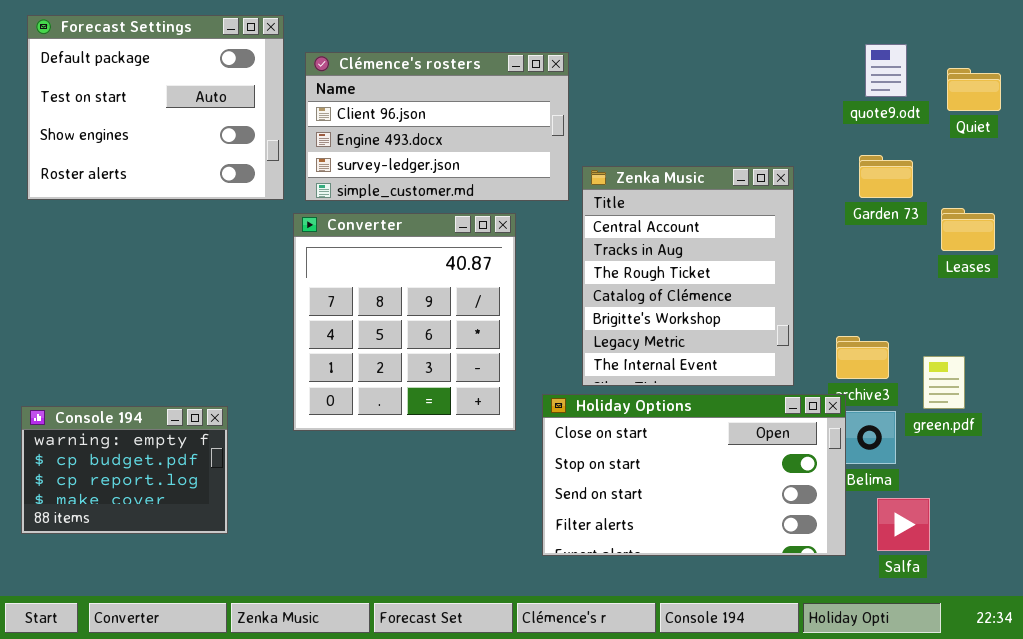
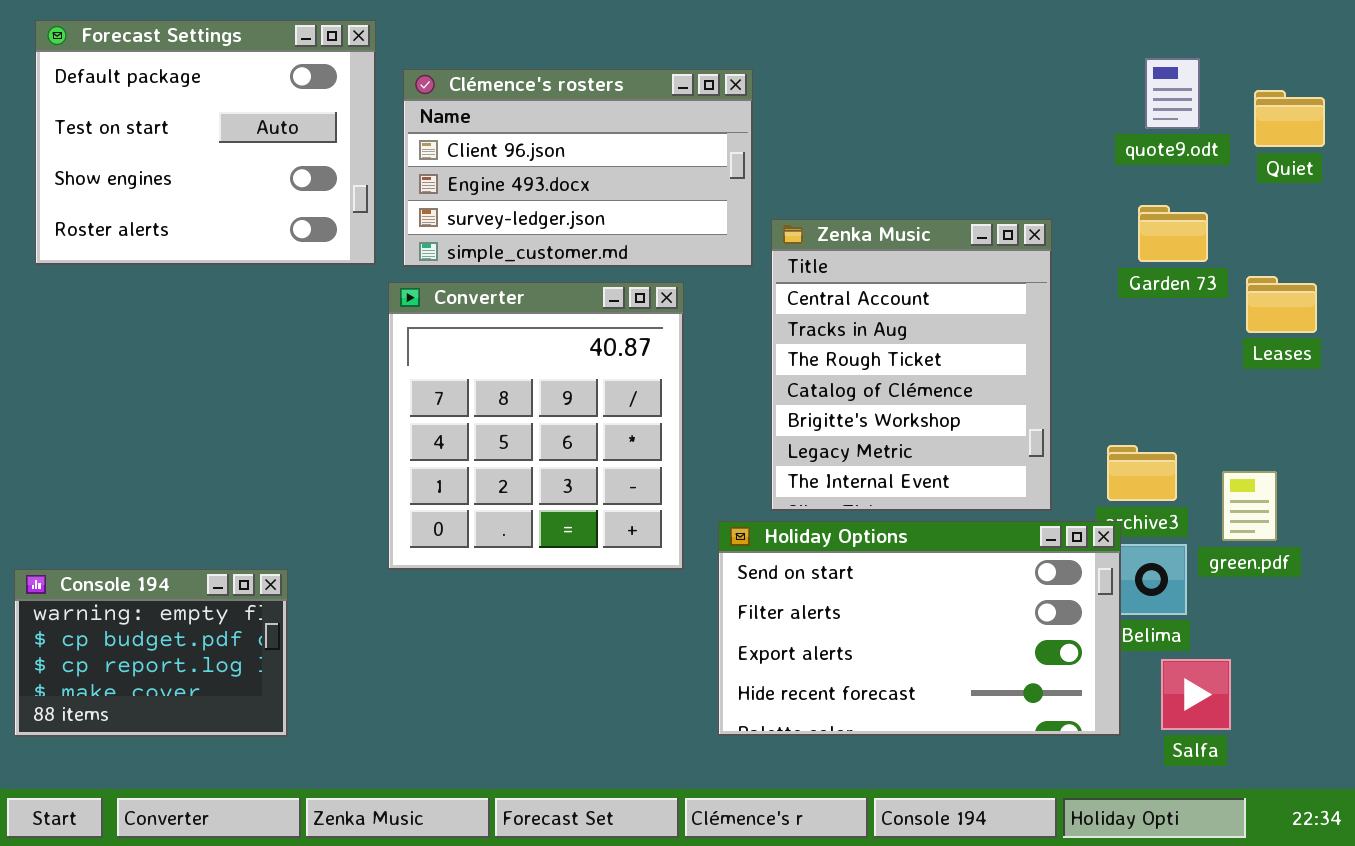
Holiday Options: [542,394,846,556] -> [718,521,1121,736], scrolled down 2 rows
Console 194: [21,406,228,534] -> [14,569,288,737], moved

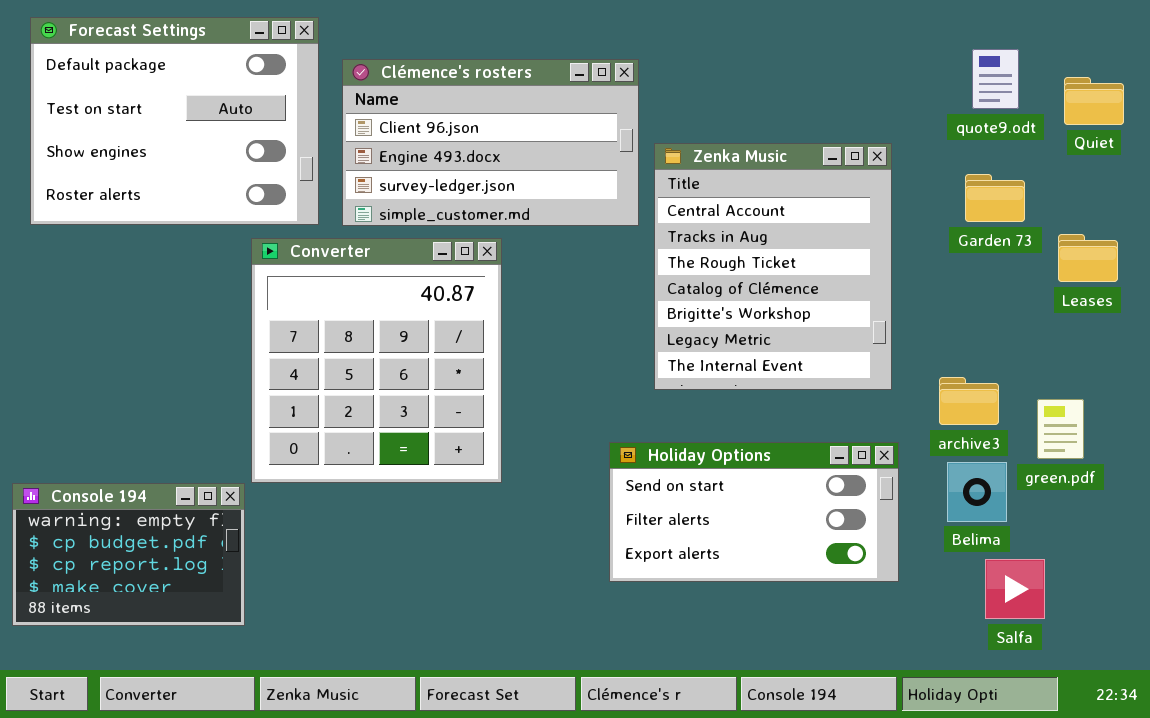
Zenka Music: [771,219,1052,511] -> [654,143,892,390], moved
Converter: [388,282,684,570] -> [251,238,502,483], moved
Holiday Options: [718,521,1121,736] -> [609,442,899,582], resized

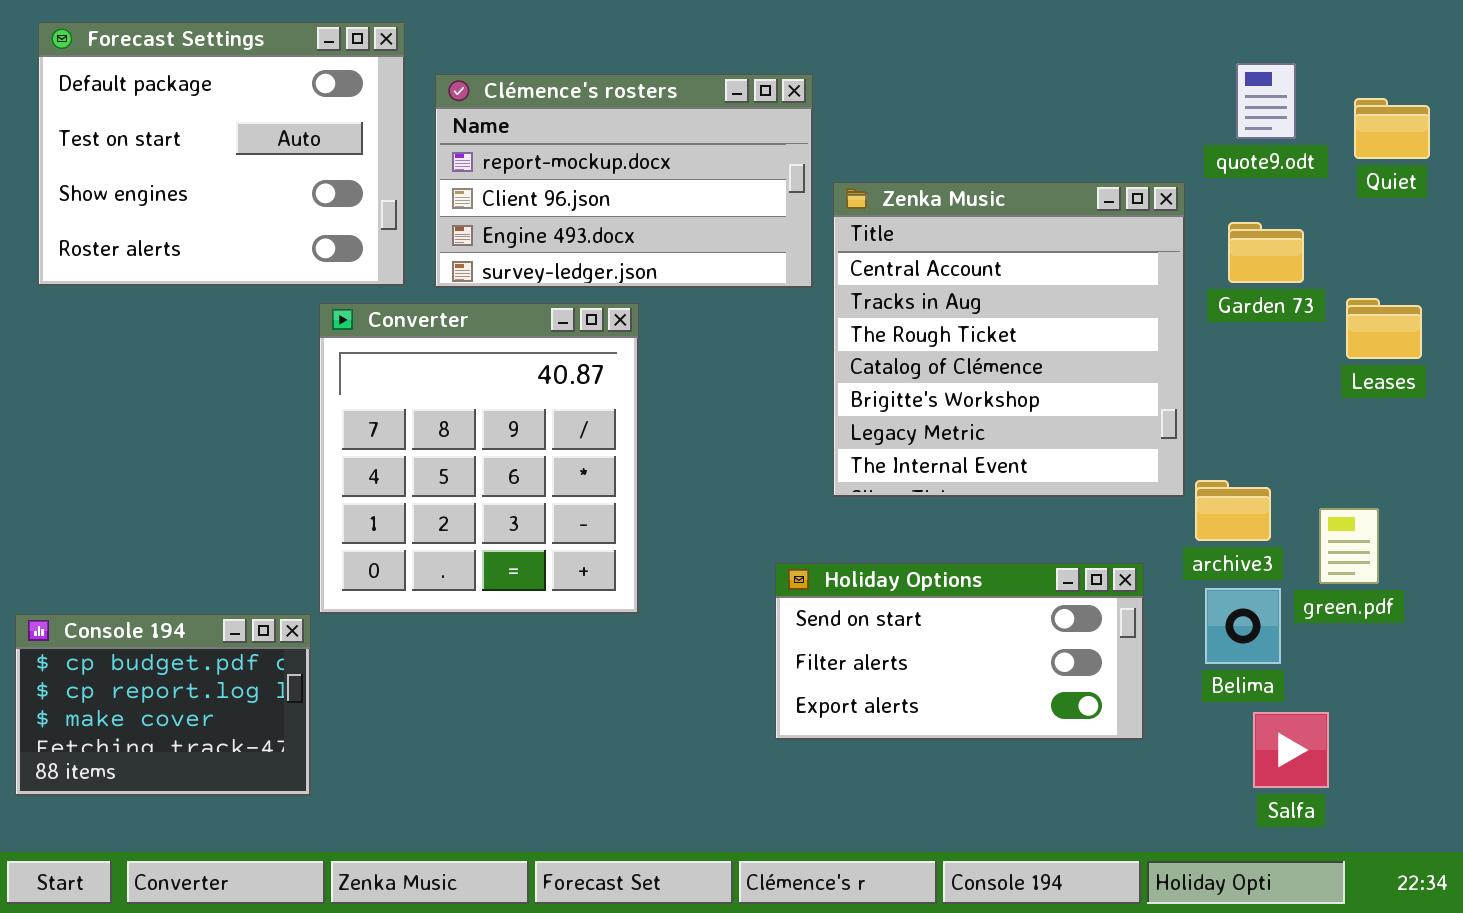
Clémence's rosters: [342,59,639,226] -> [435,74,813,288], scrolled up 1 row
Zenka Music: [654,143,892,390] -> [833,182,1185,497], resized
Console 194: [12,483,245,626] -> [15,614,311,796], scrolled down 1 row

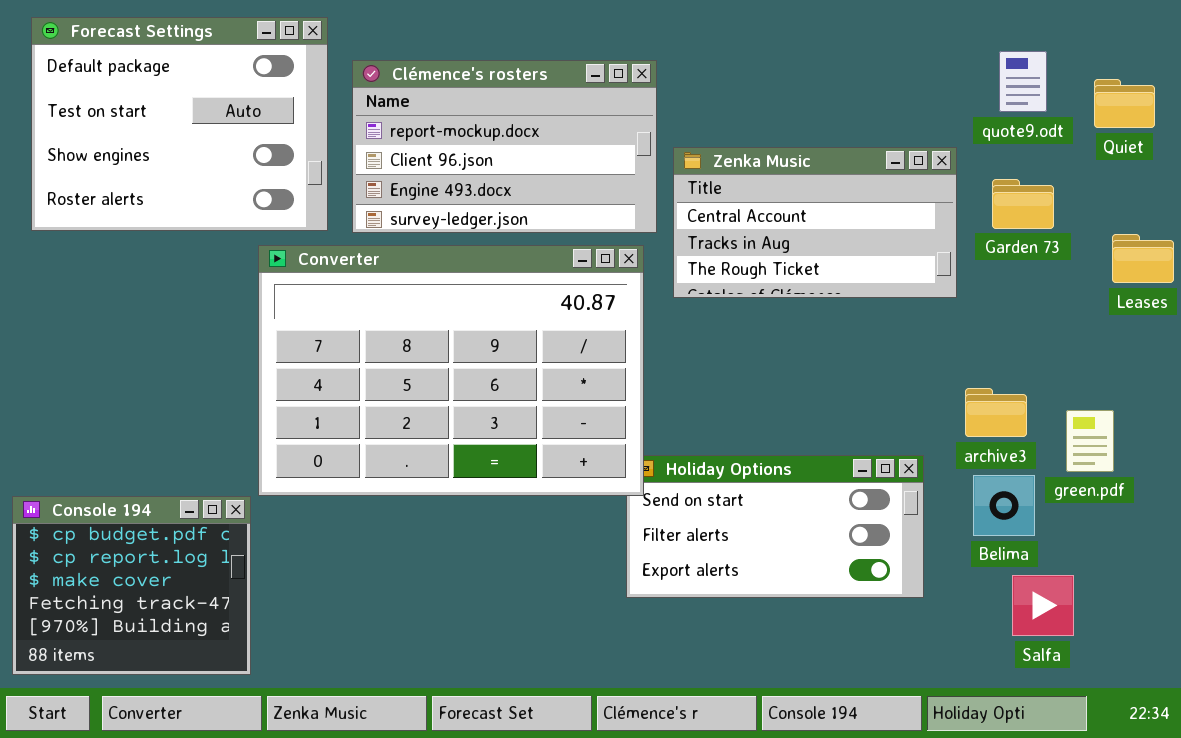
Zenka Music: [833,182,1185,497] -> [673,147,957,298], resized
Leases: [1346,298,1422,359] -> [1112,234,1174,283], moved
Converter: [319,303,639,614] -> [258,245,644,496], resized
Console 194: [15,614,311,796] -> [12,496,251,675], resized

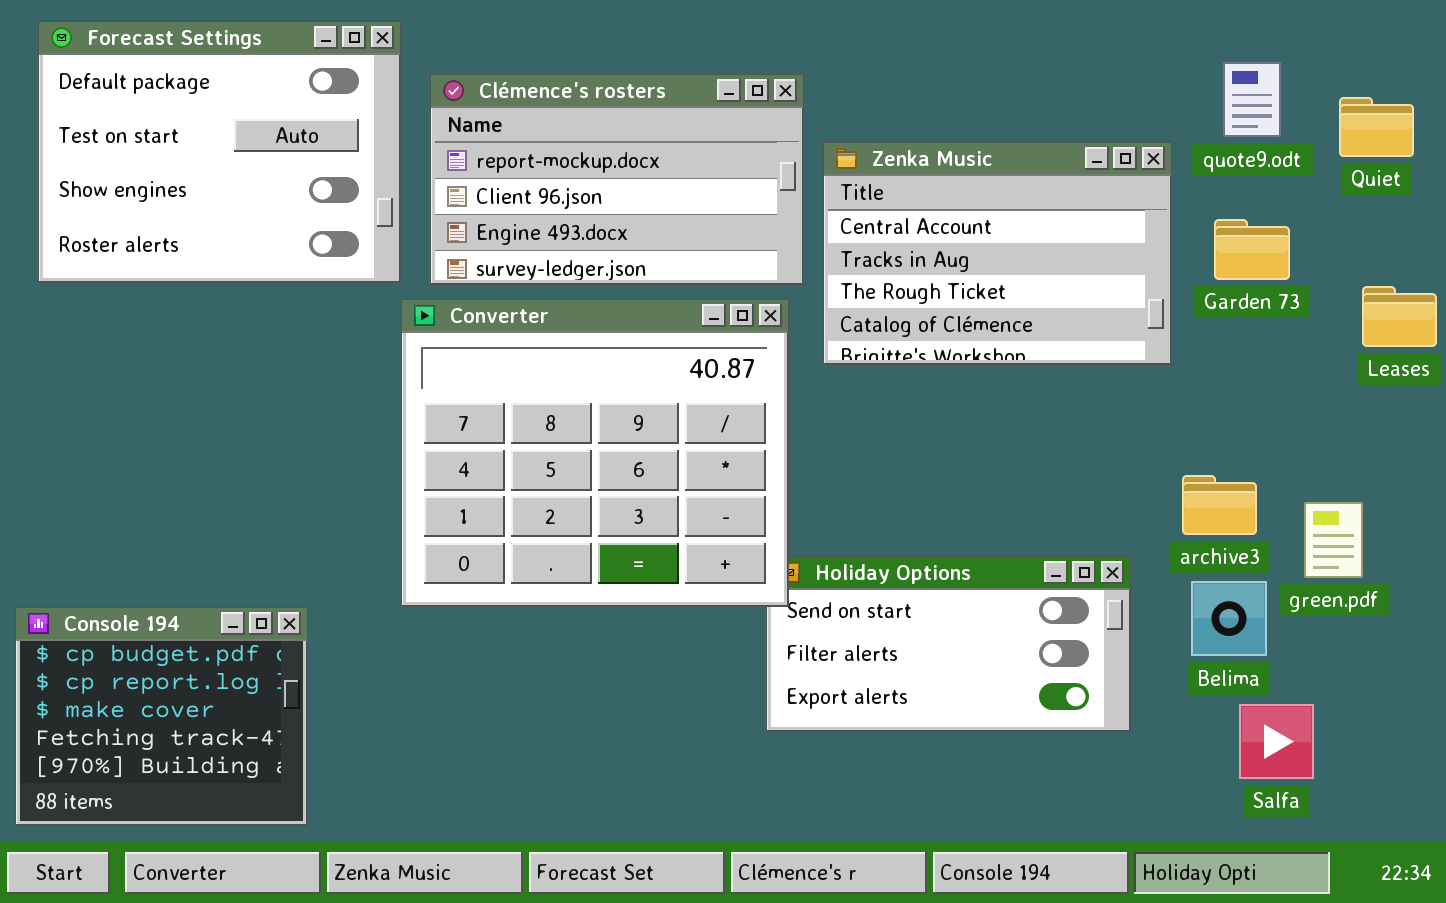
Zenka Music: [673,147,957,298] -> [823,142,1172,365], resized
Converter: [258,245,644,496] -> [401,299,789,607], resized

